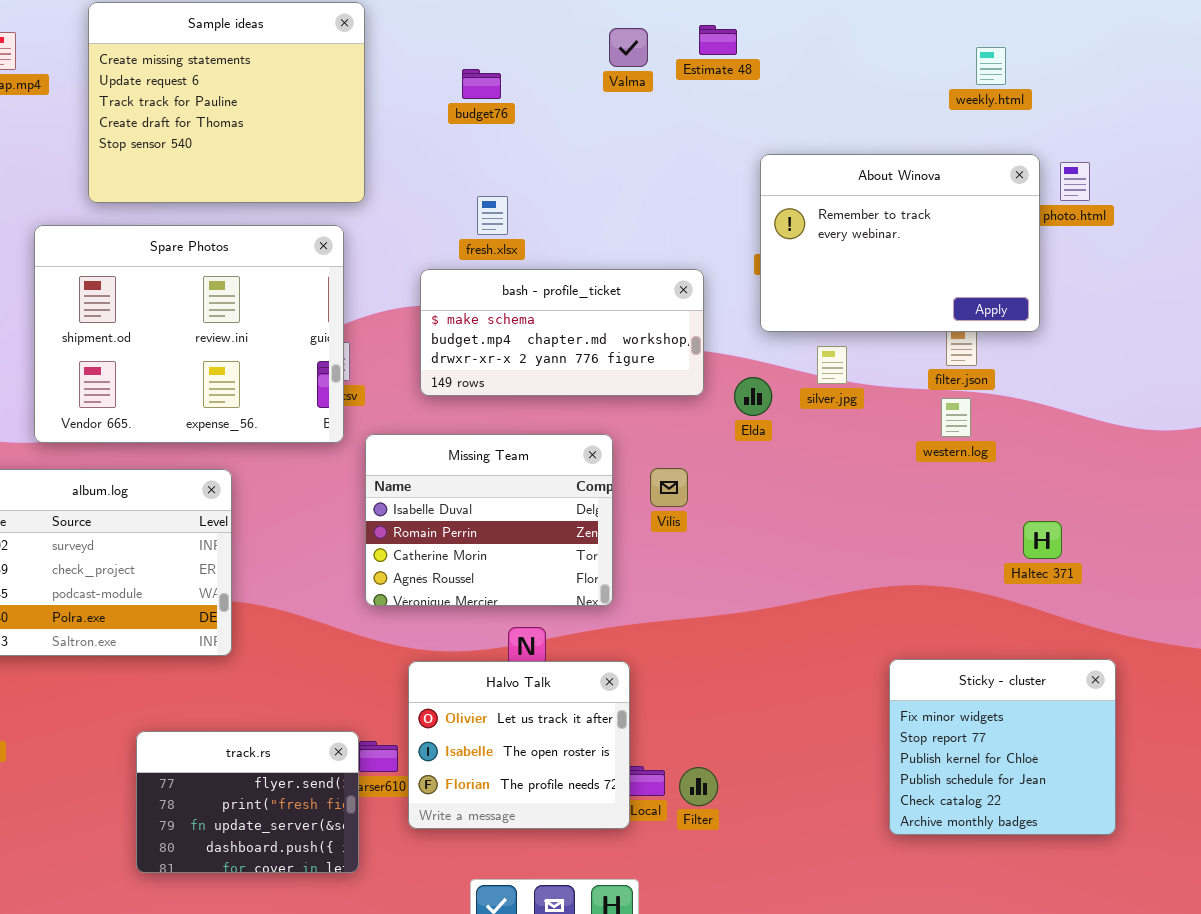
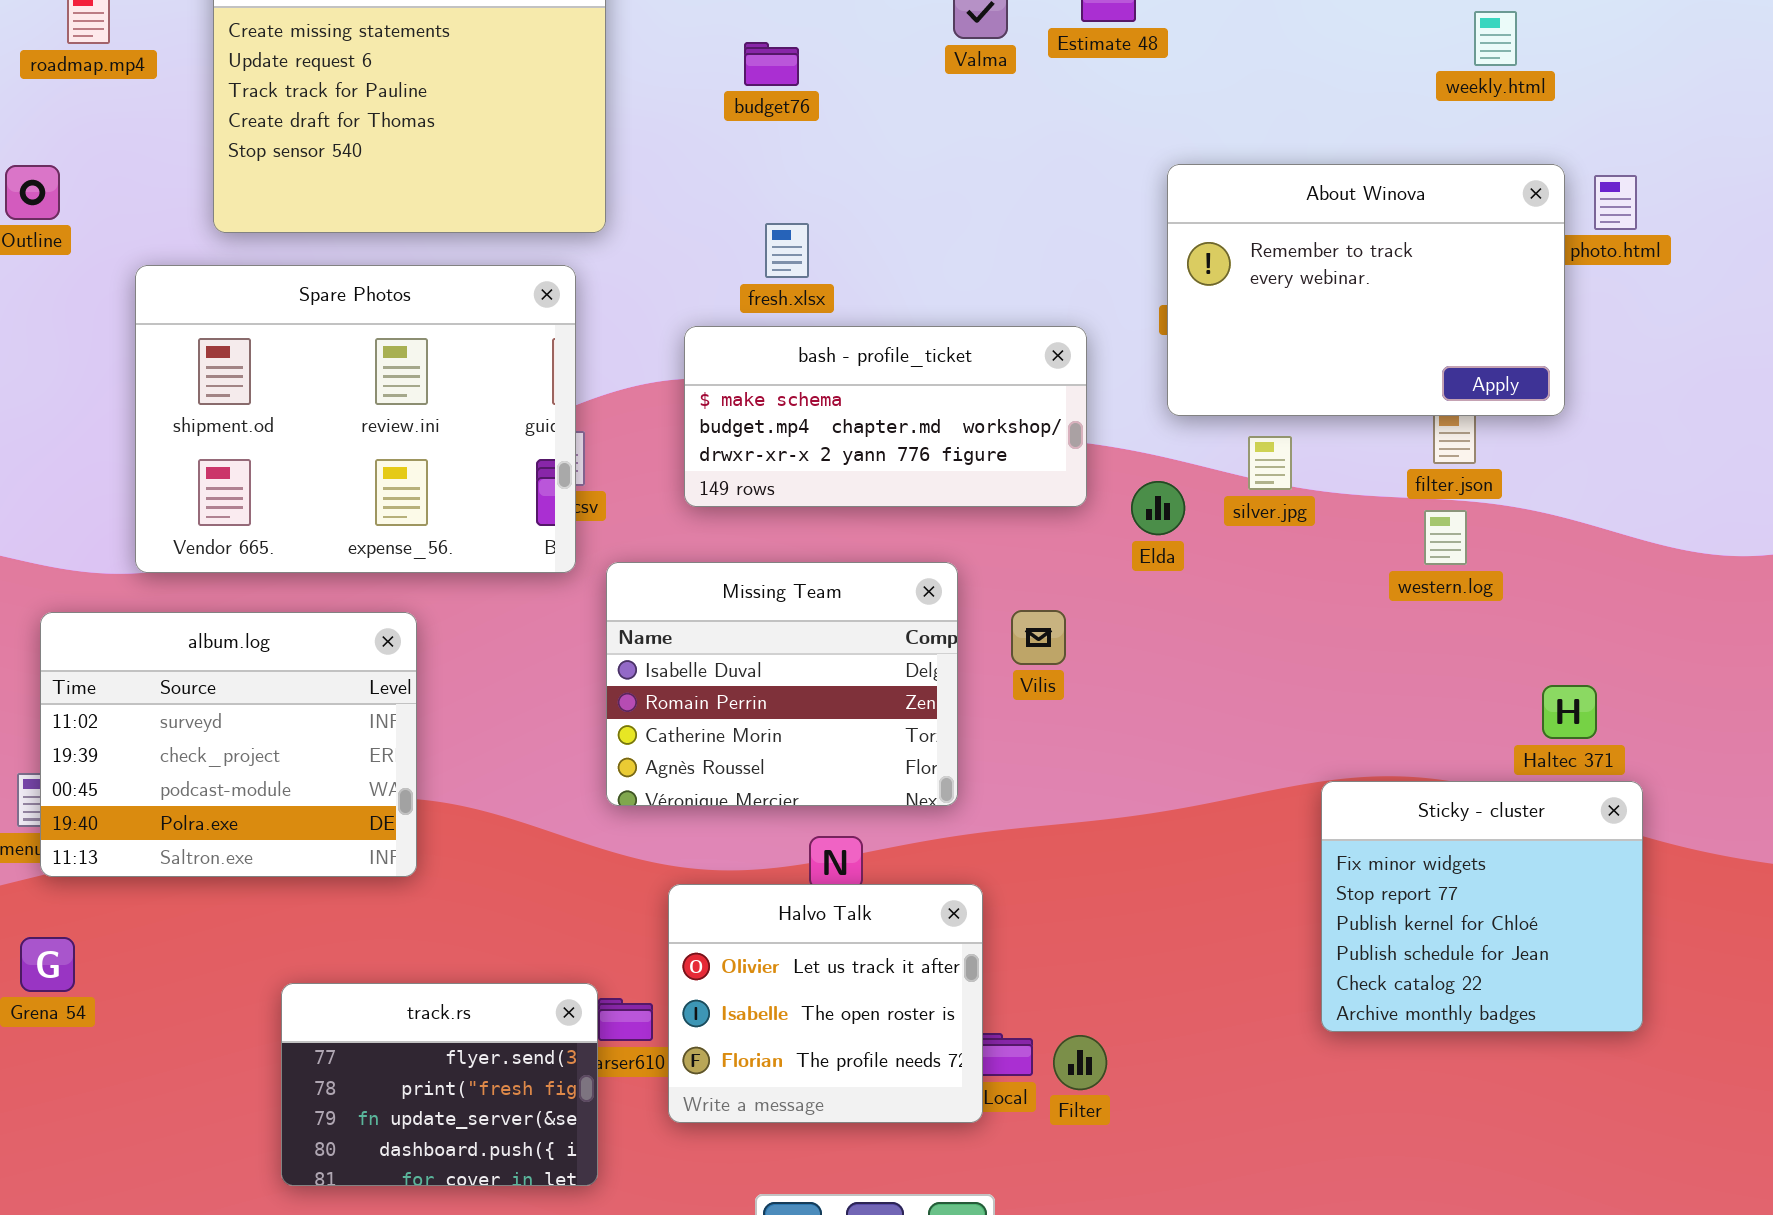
Sticky - cluster: [889,659,1116,835] -> [1321,781,1643,1032], moved

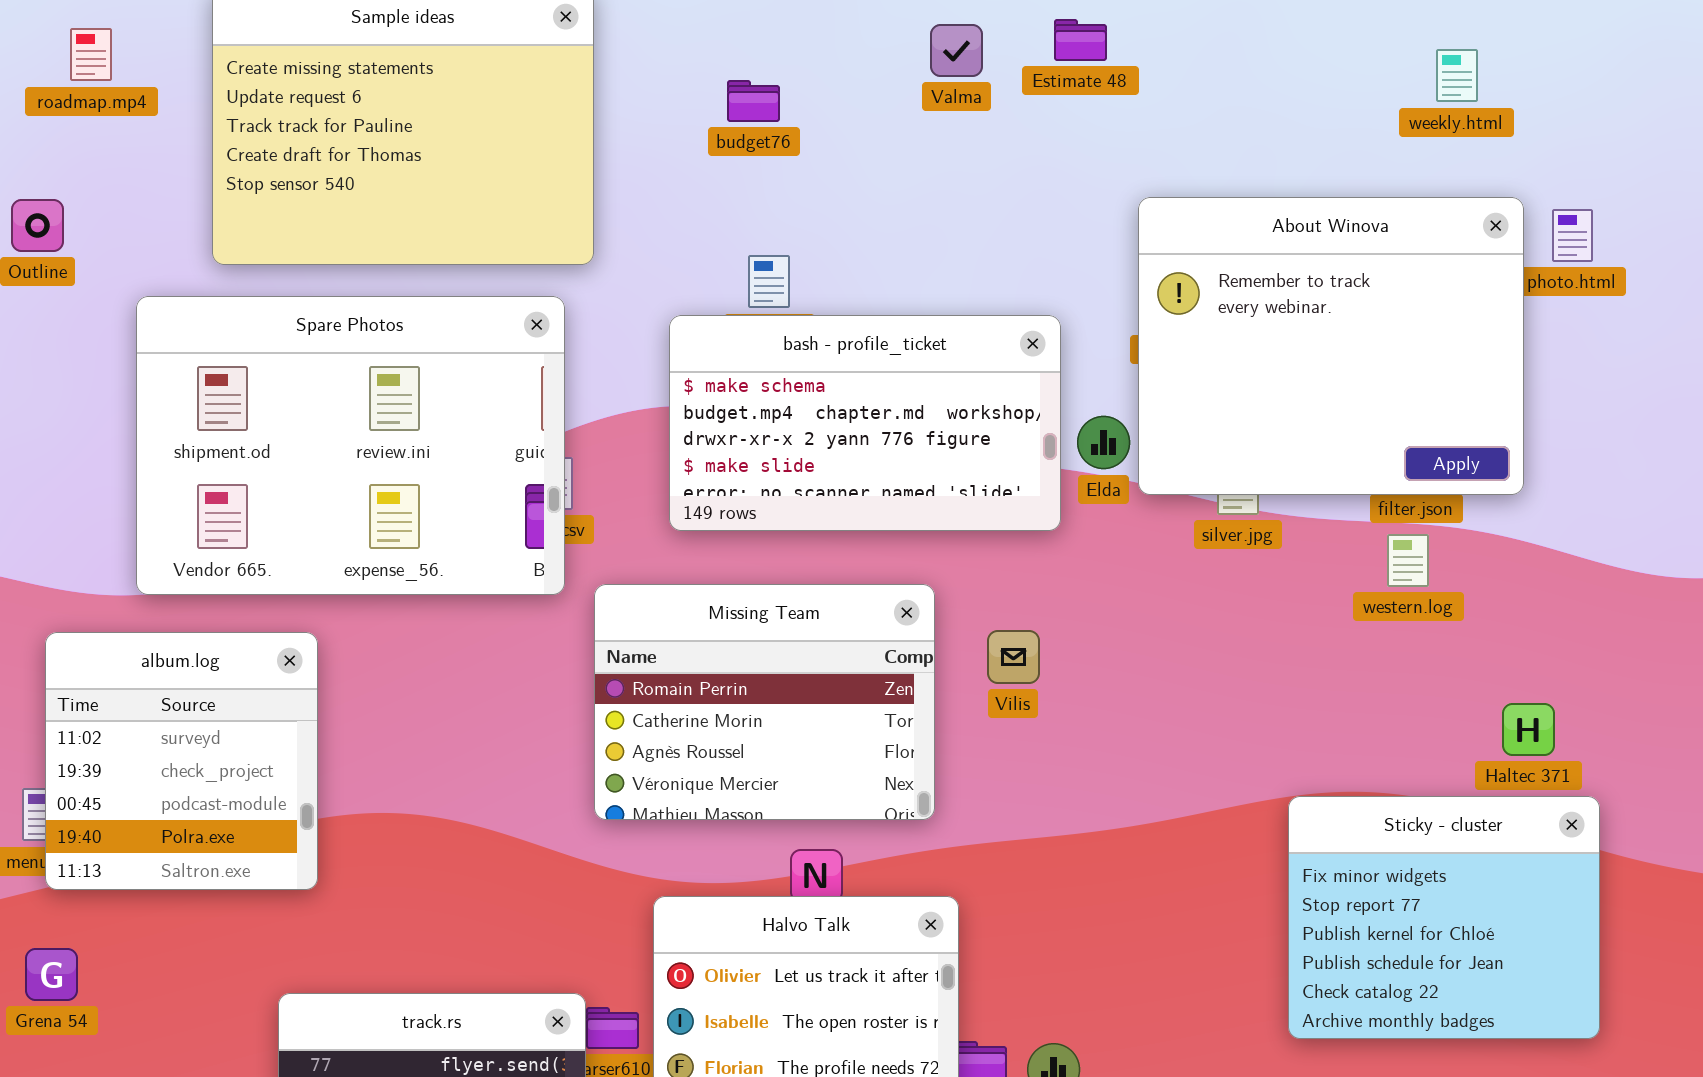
About Winova: [1167,164,1565,416] -> [1138,197,1524,495], resized
bash - profile_ticket: [684,326,1087,507] -> [669,315,1061,531], resized
Elda: [1131,481,1185,535] -> [1077,416,1130,469], moved
Missing Team: [606,562,958,806] -> [594,584,935,820], scrolled down 1 row
album.log: [40,612,417,877] -> [45,632,318,890], resized

